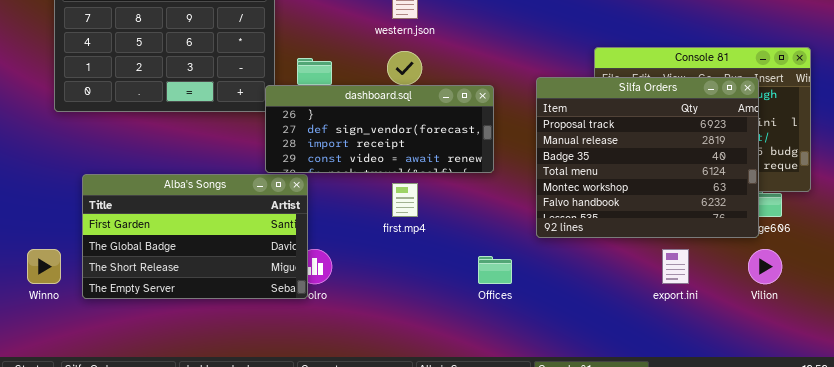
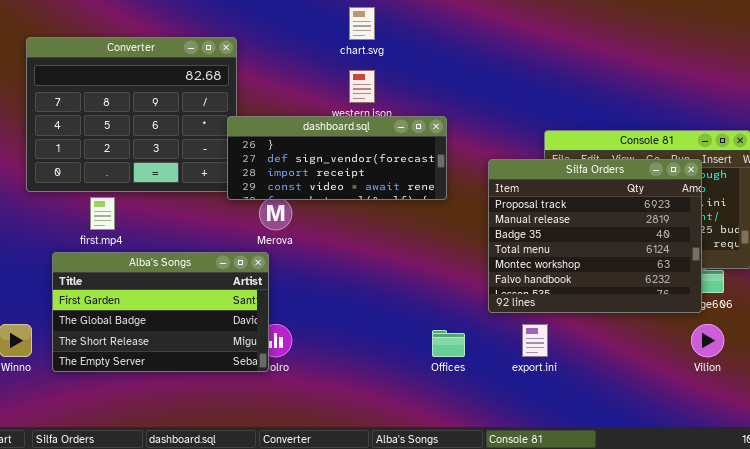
dashboard.sql: [265,85,494,173] -> [227,116,447,200], moved
first.mp4: [392,183,418,217] -> [90,197,115,230], moved
export.ini: [662,249,689,284] -> [522,324,548,357], moved

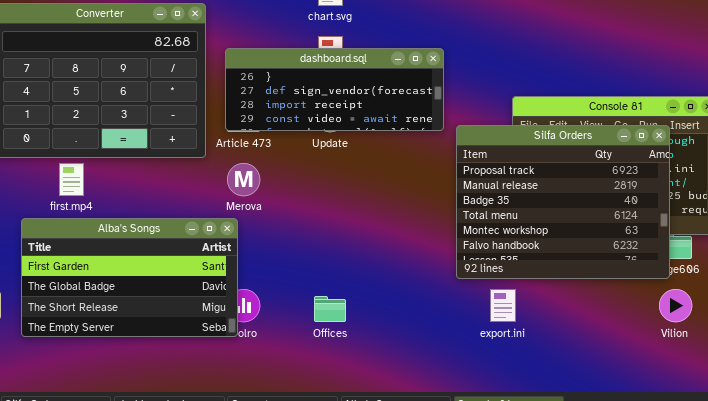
dashboard.sql: [227,116,447,200] -> [225,48,444,131], moved
Offices: [432,330,465,357] -> [314,296,346,322], moved

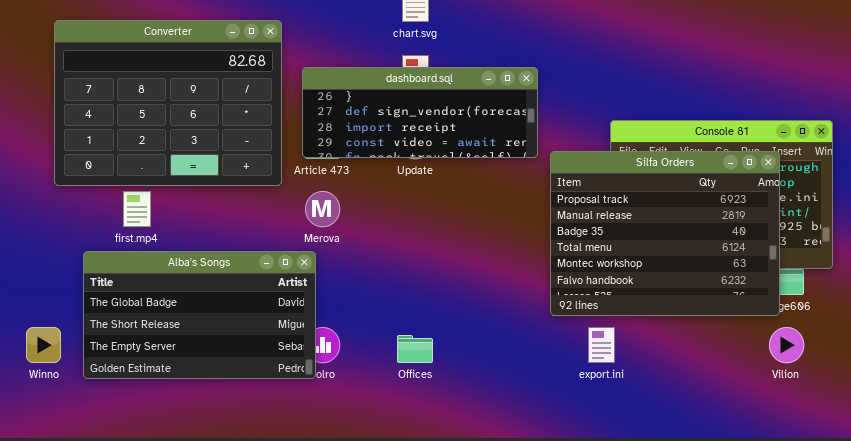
Alba's Songs: [21,218,238,337] -> [83,251,316,379], scrolled down 1 row

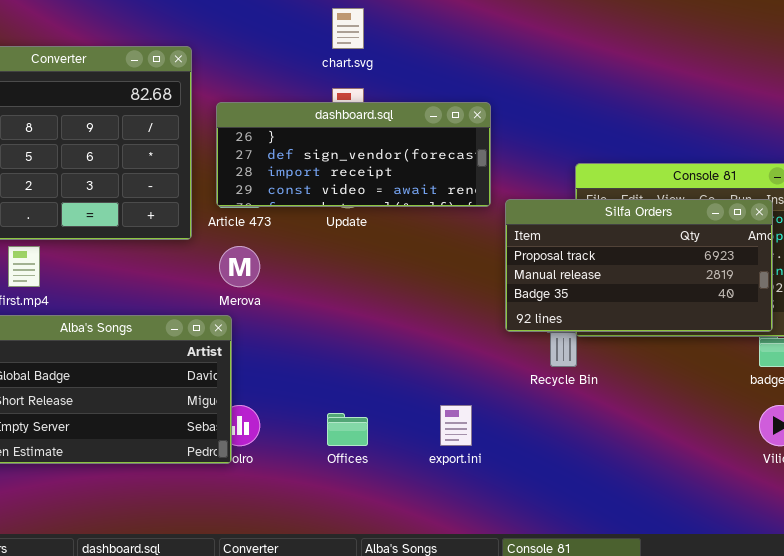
Silfa Orders: [550,151,780,316] -> [505,199,773,332], resized
export.ini: [588,327,615,363] -> [440,405,472,446], moved

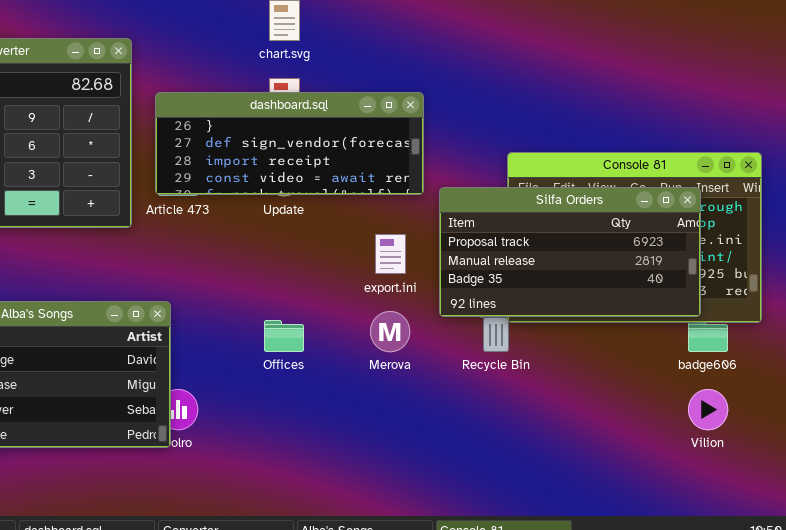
Merova: [219,246,260,287] -> [370,311,410,352], moved
export.ini: [440,405,472,446] -> [375,234,406,274], moved
Offices: [327,413,368,446] -> [264,320,304,352], moved

